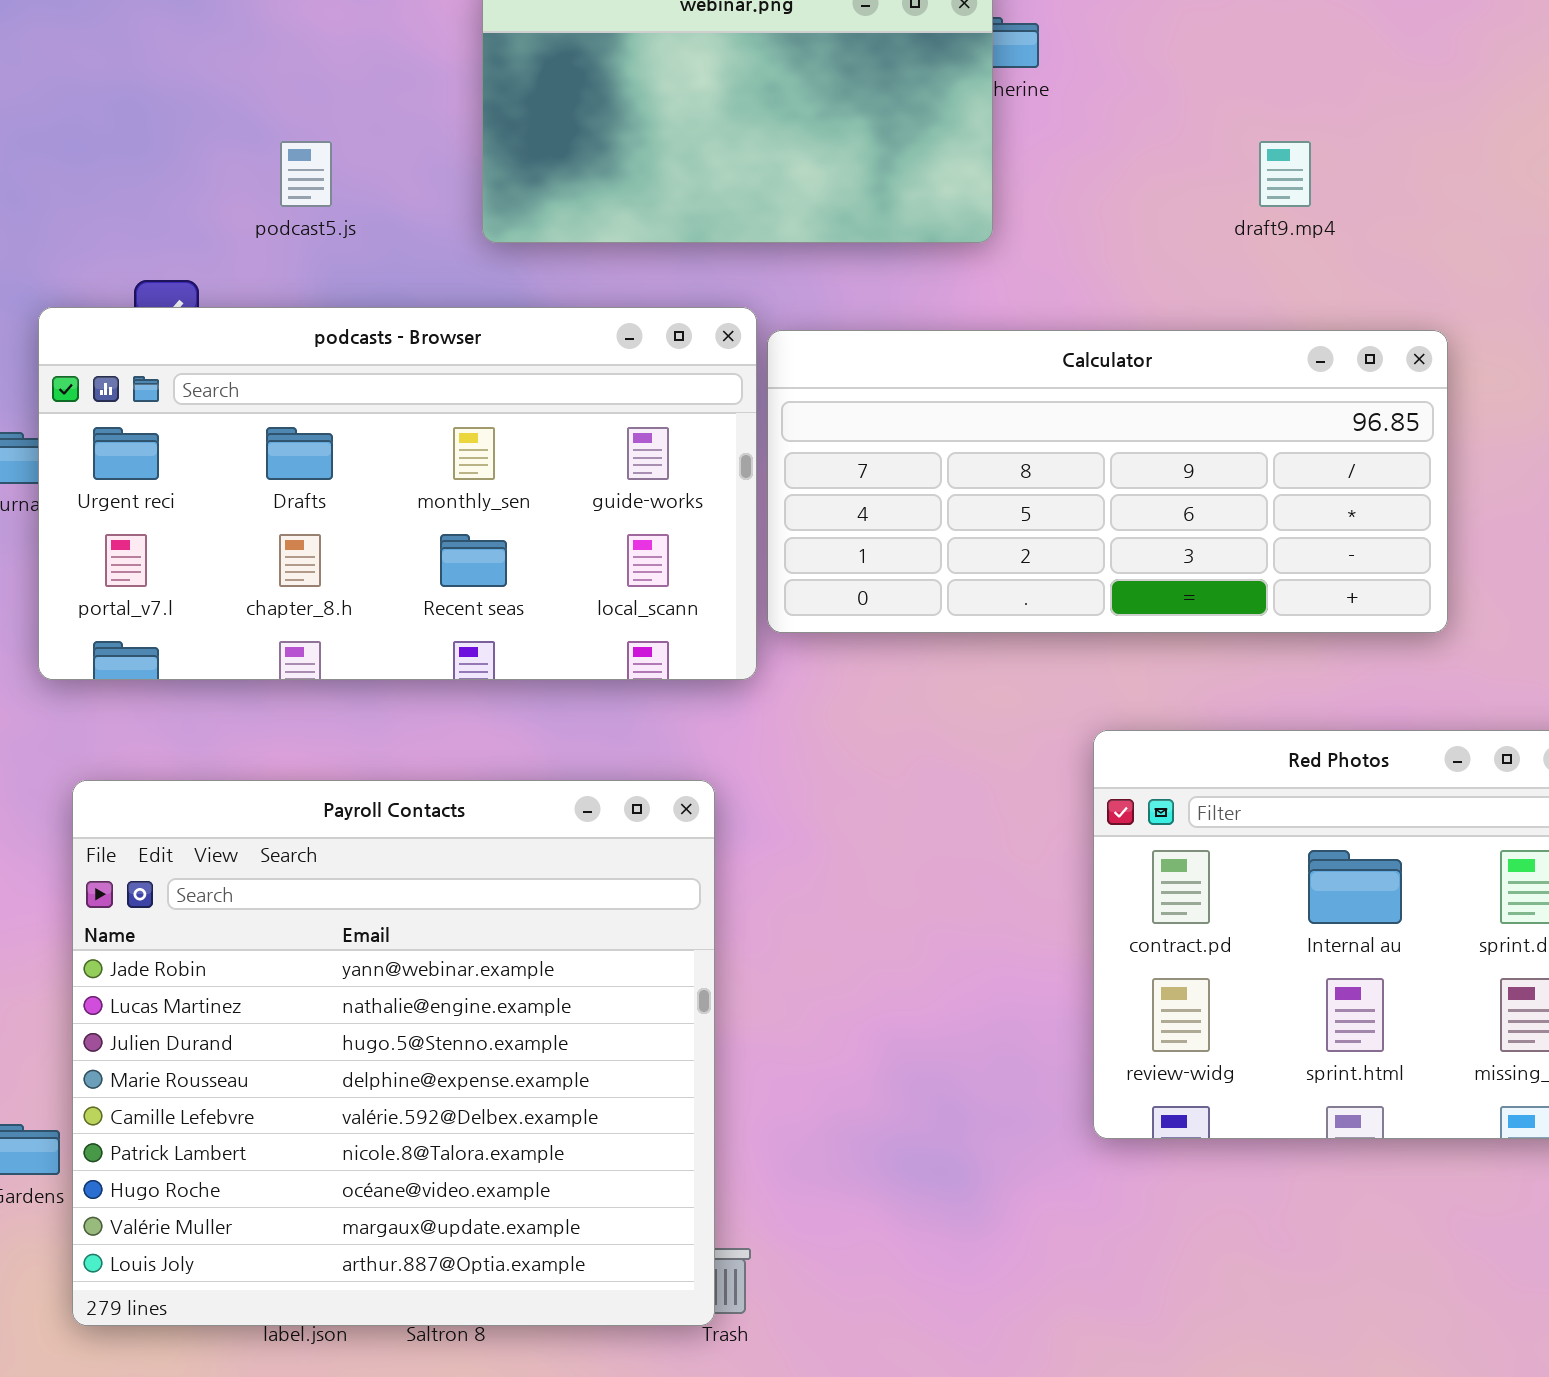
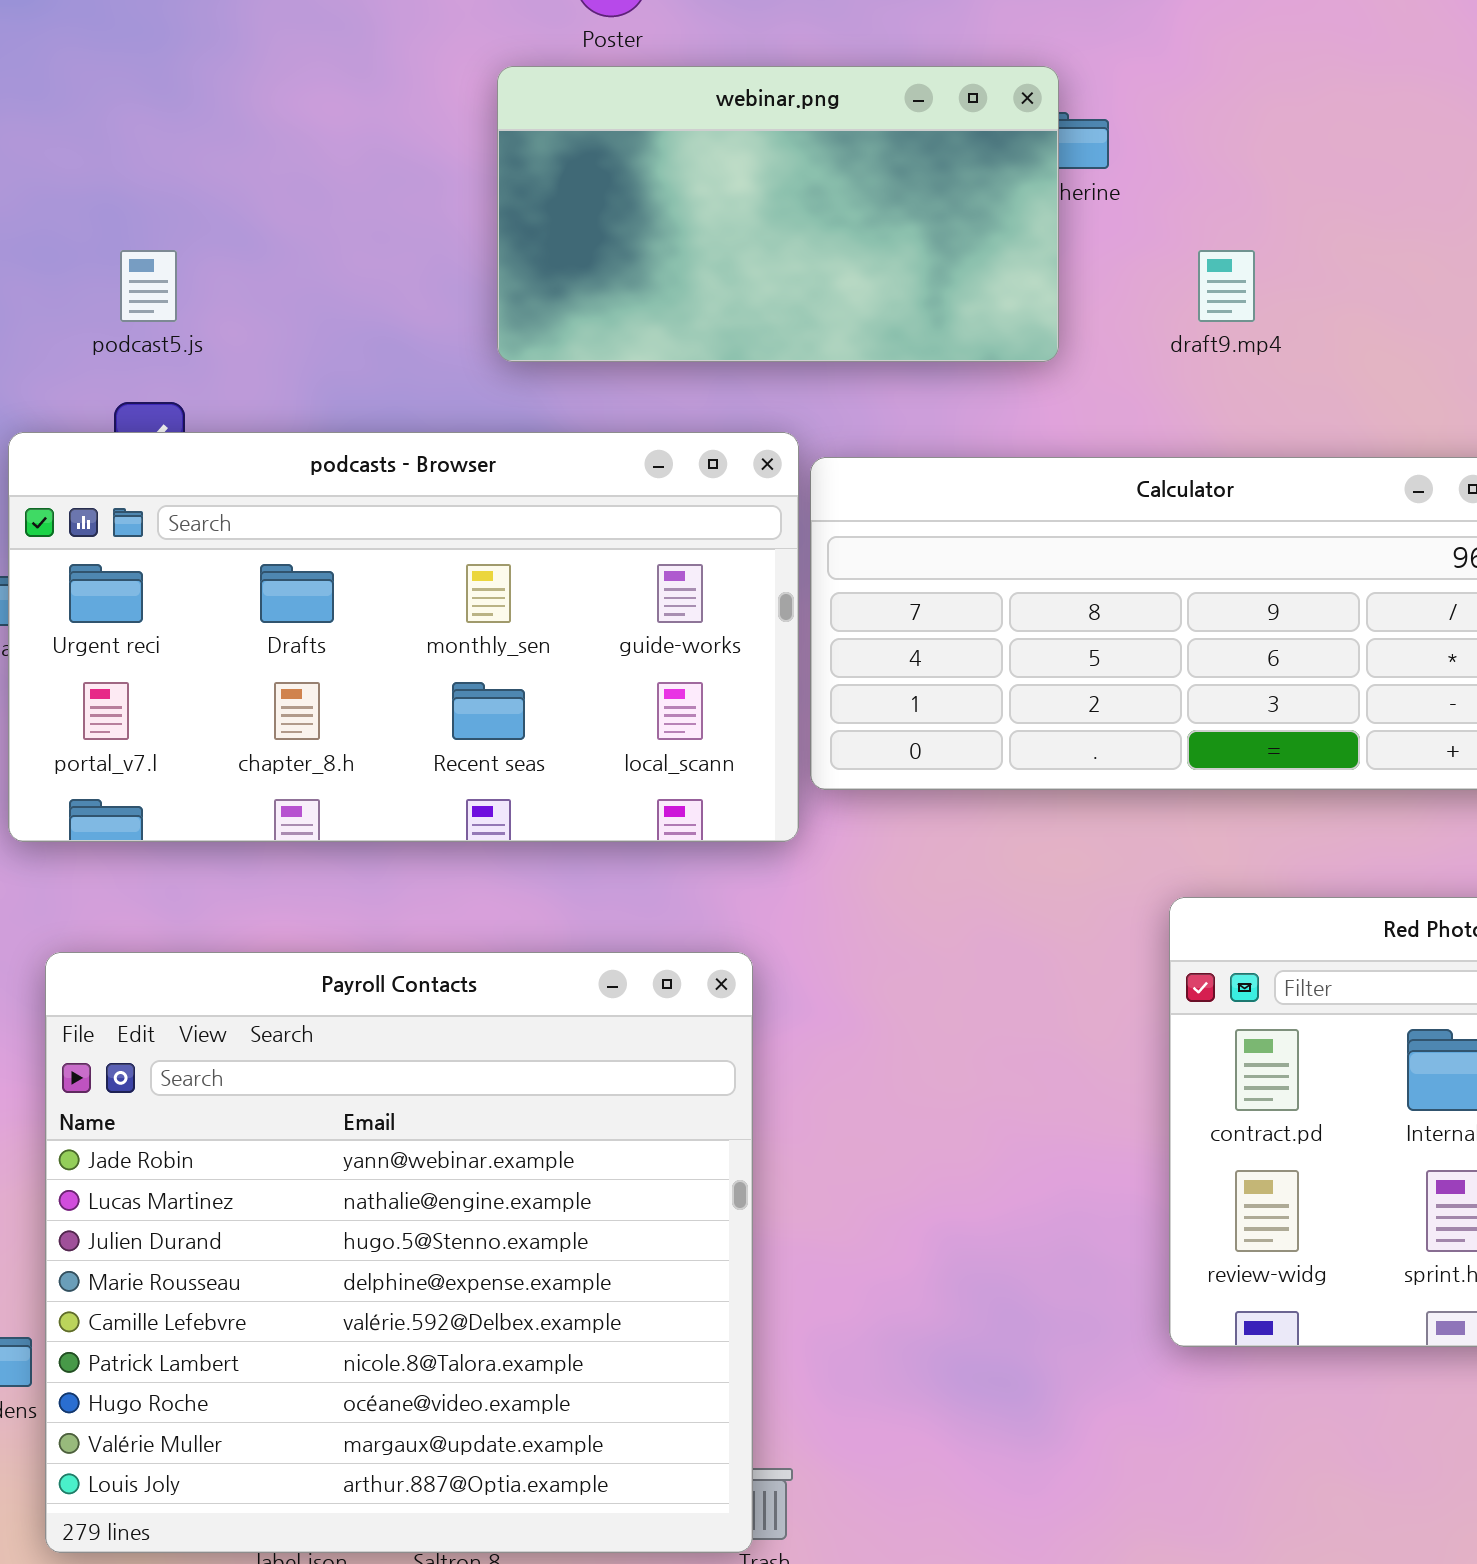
podcast5.js: [280,141,332,207] -> [120,250,177,322], moved
draft9.mp4: [1259,141,1311,207] -> [1198,250,1255,322], moved

